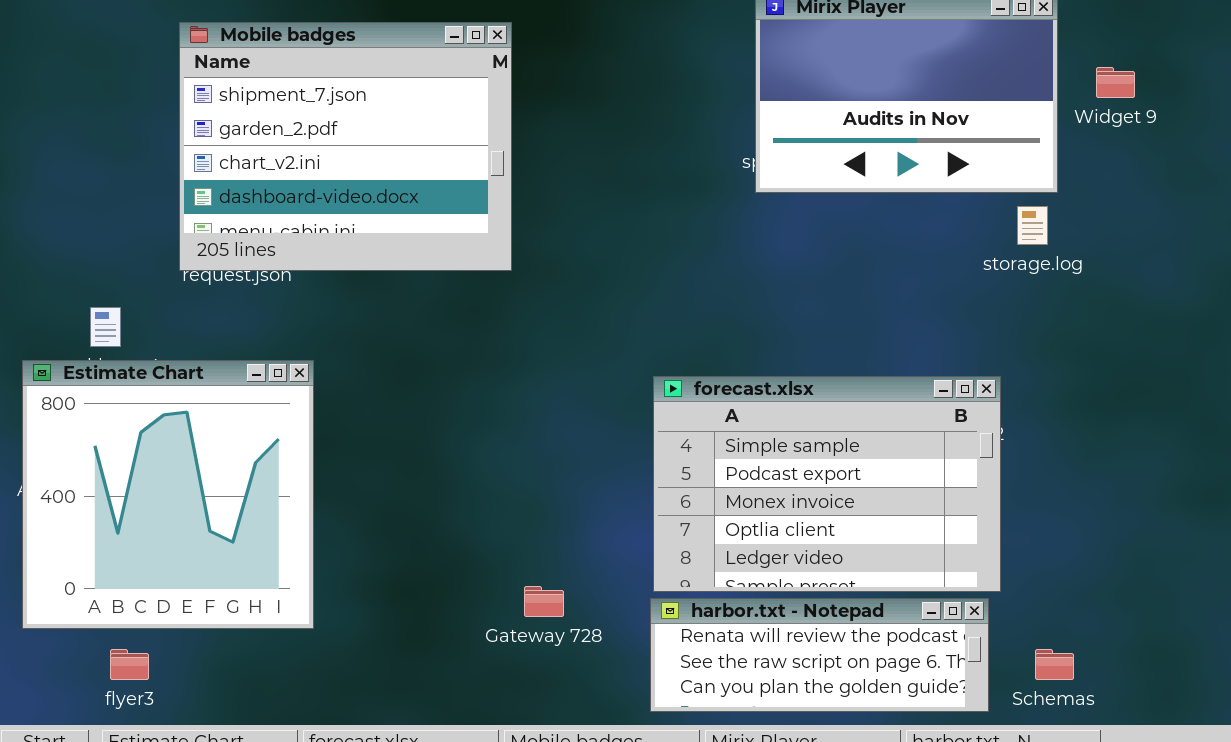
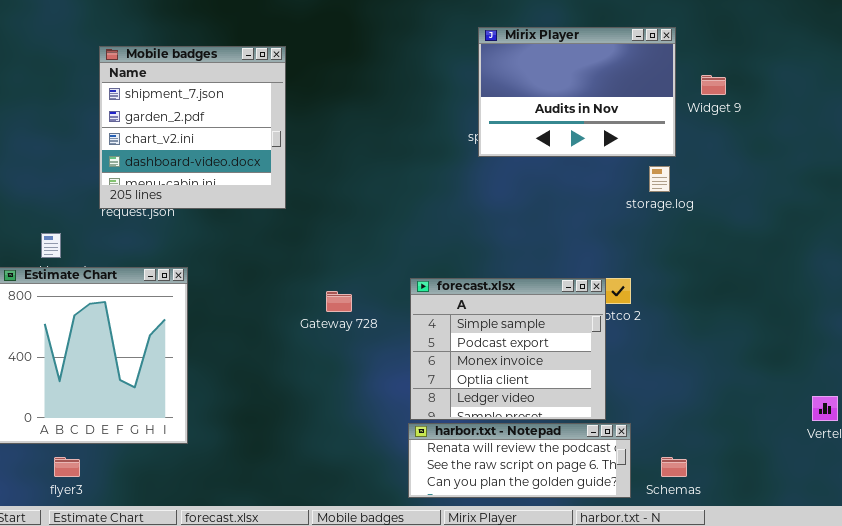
Mobile badges: [179,22,512,271] -> [99,46,286,209], resized
forecast.xlsx: [653,376,1001,592] -> [410,278,606,420], resized
Gateway 728: [524,586,564,617] -> [326,291,352,312], moved

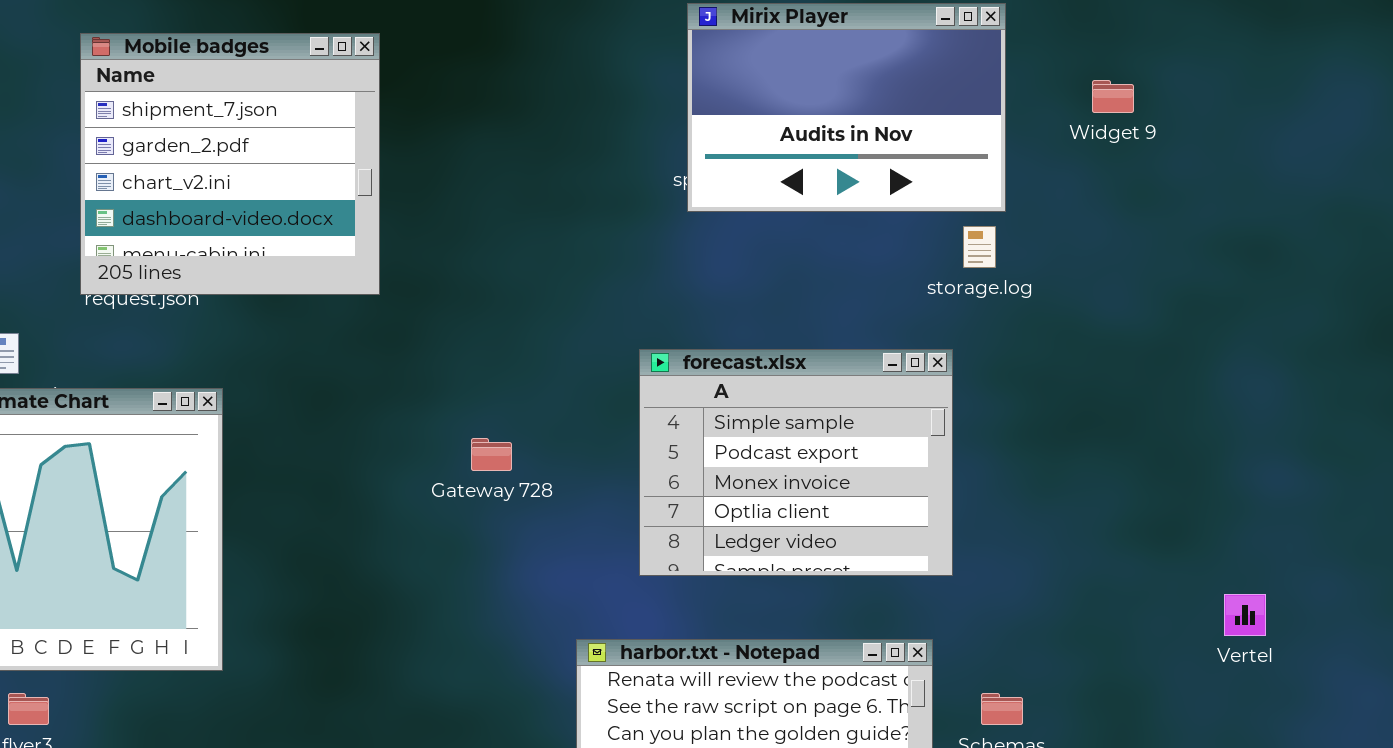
Widget 9: [701,75,726,95] -> [1092,80,1134,113], moved
forecast.xlsx: [410,278,606,420] -> [639,349,953,576], moved
Gateway 728: [326,291,352,312] -> [471,438,512,471], moved

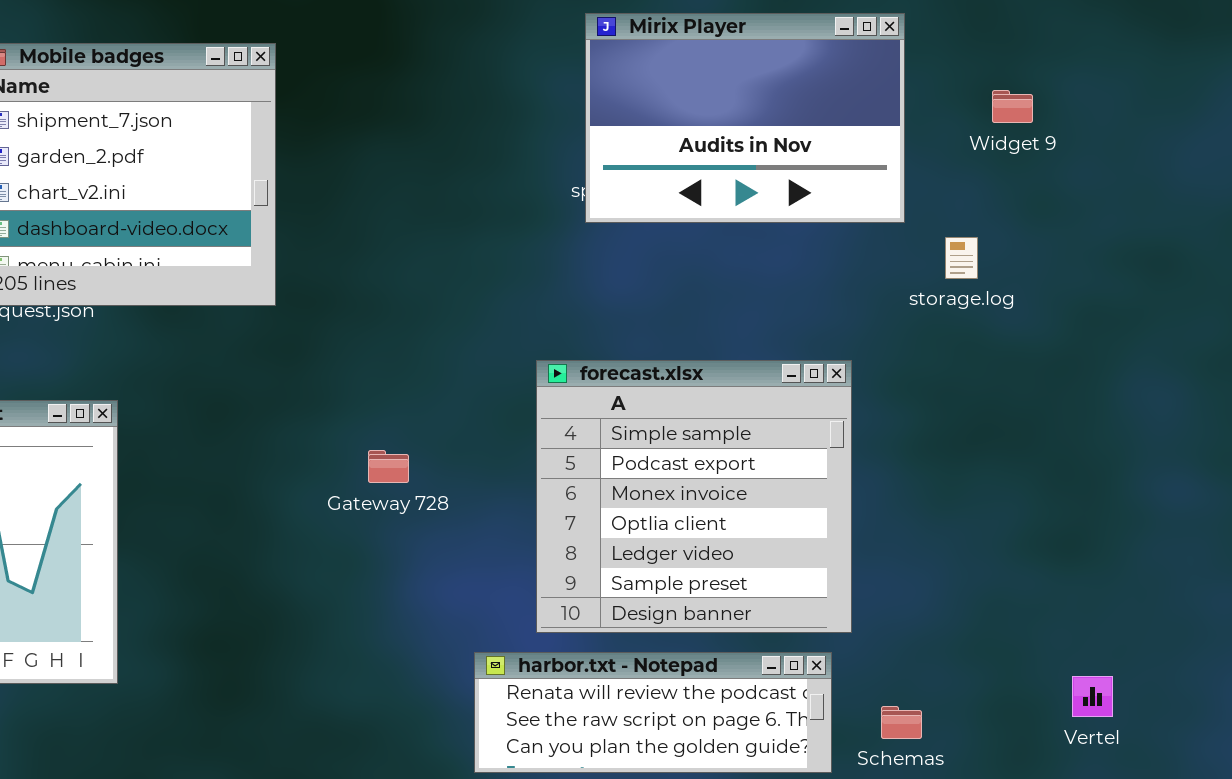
storage.log: [963,226,996,268] -> [945,237,978,279], moved
forecast.xlsx: [639,349,953,576] -> [536,360,852,633], resized
Vertel: [1224,594,1266,636] -> [1072,676,1113,717], moved

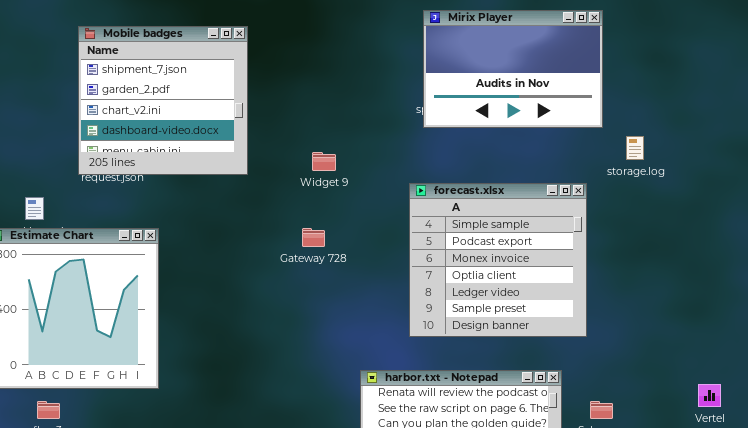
Widget 9: [992,90,1033,123] -> [312,152,336,171], moved
forecast.xlsx: [536,360,852,633] -> [409,183,587,337], moved
Gateway 728: [368,450,409,483] -> [302,228,325,247], moved

